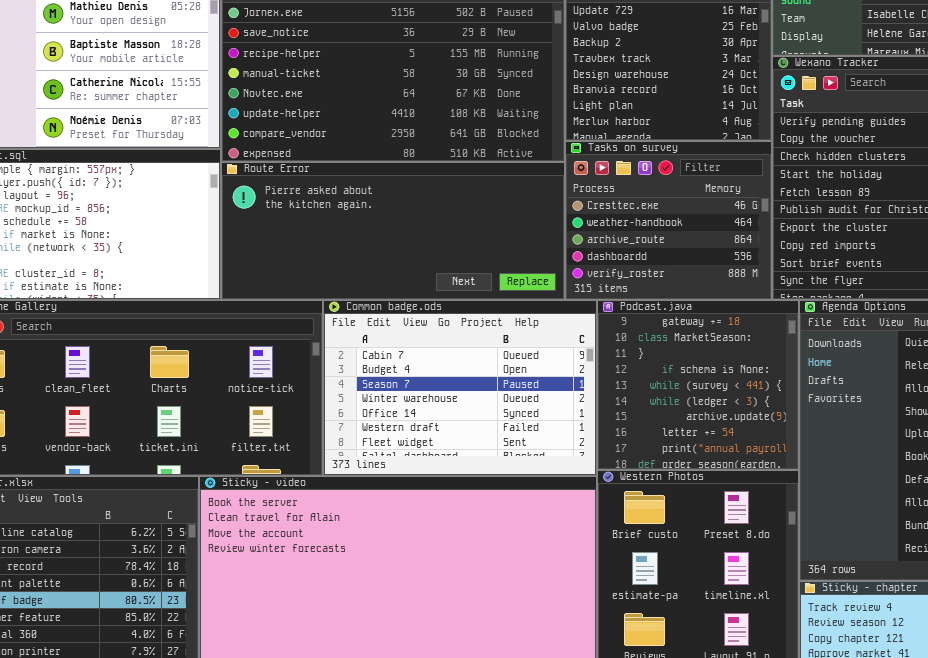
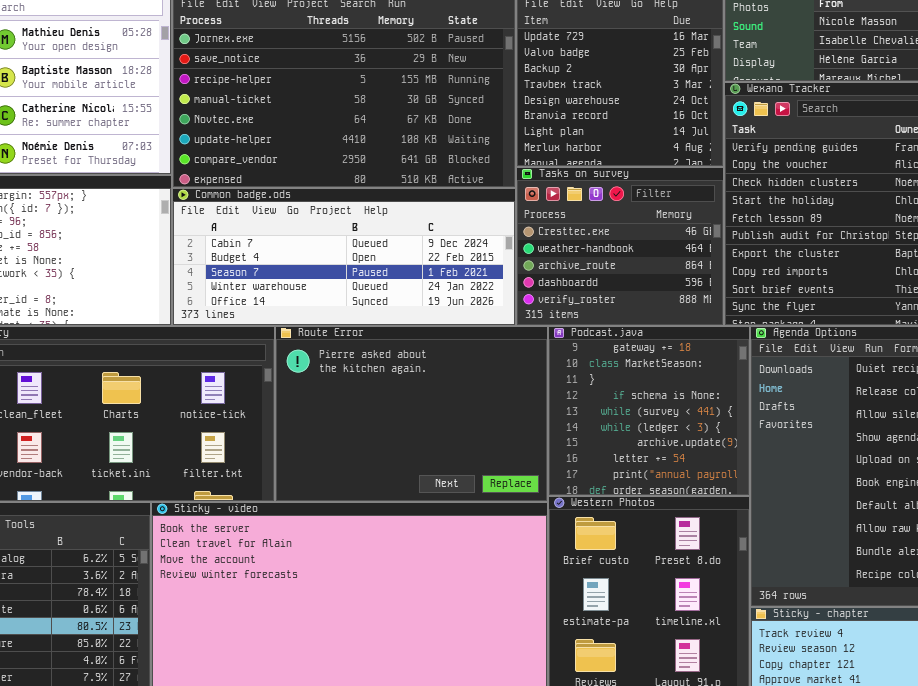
Route Error: [221,162,565,300] -> [275,326,548,502], moved, resized
Common badge.ods: [323,300,597,476] -> [172,188,516,326], moved, resized

